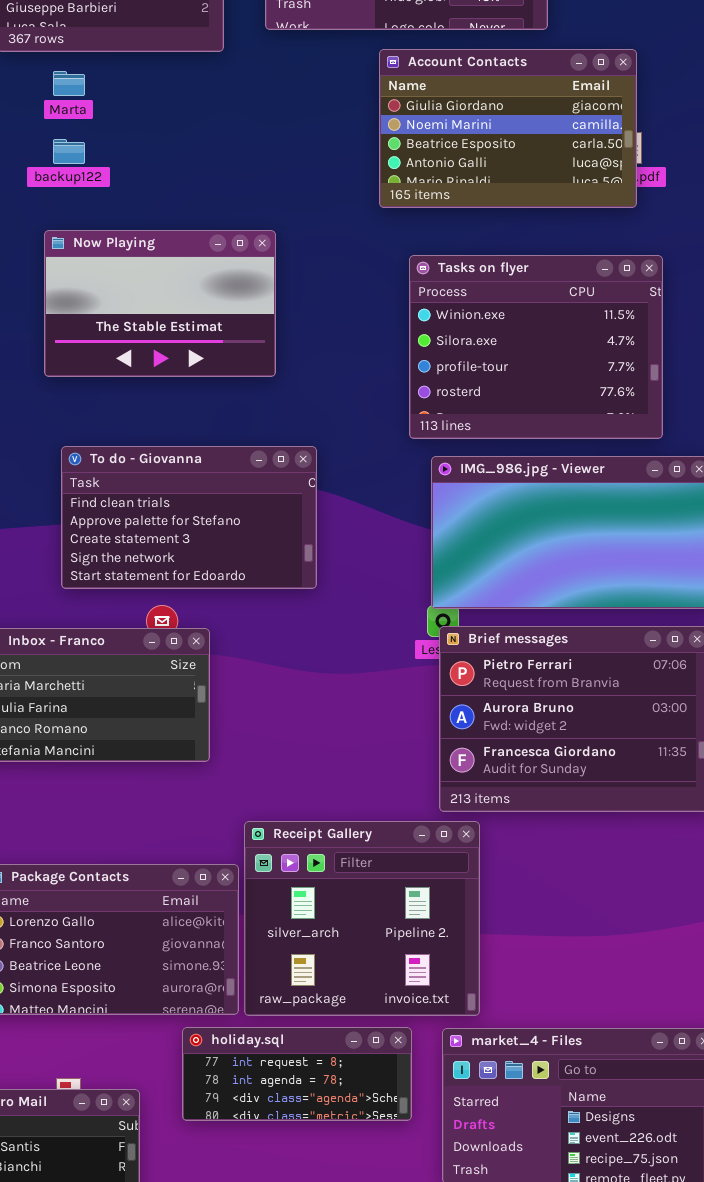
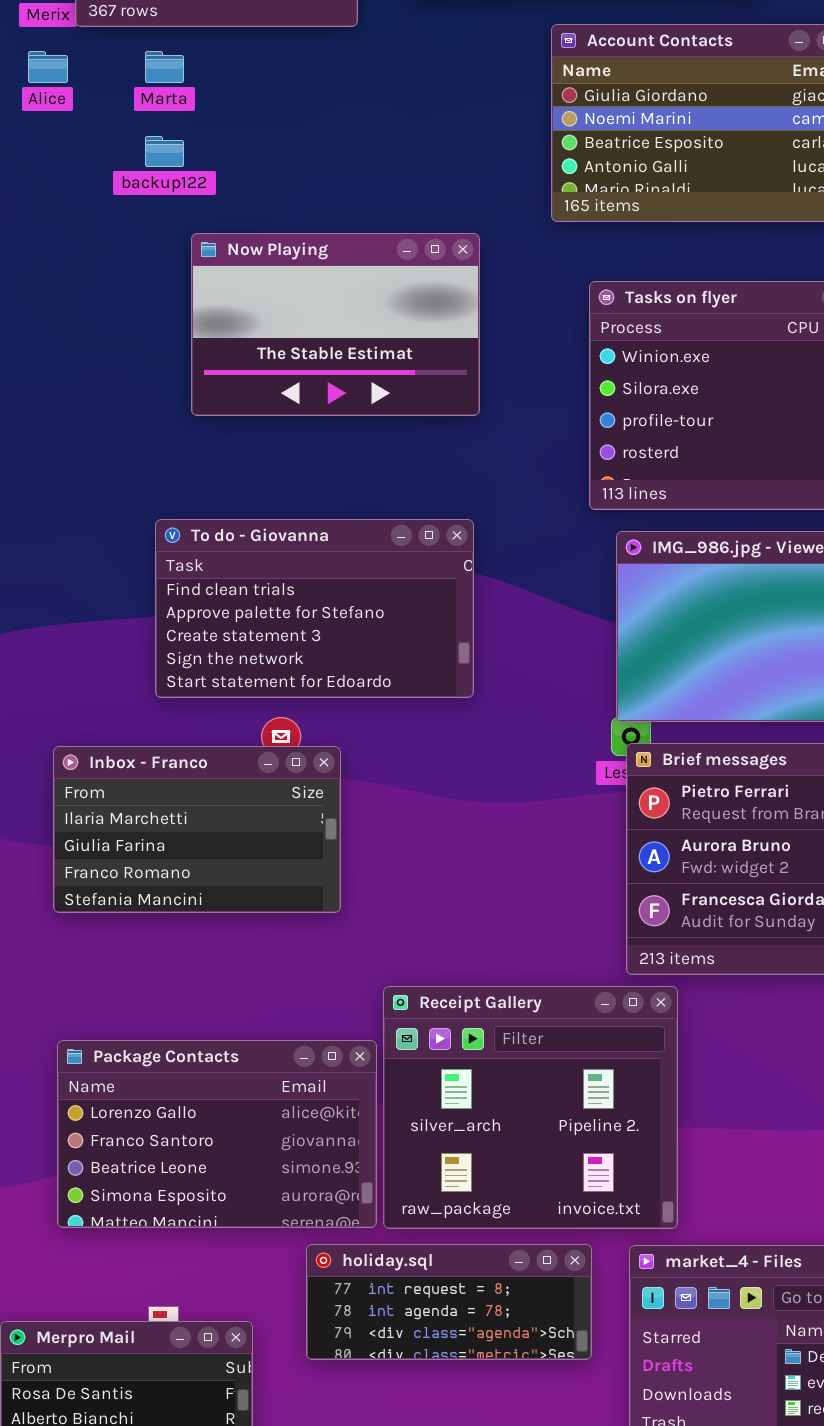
Now Playing: [44,230,276,377] -> [191,233,480,416], moved

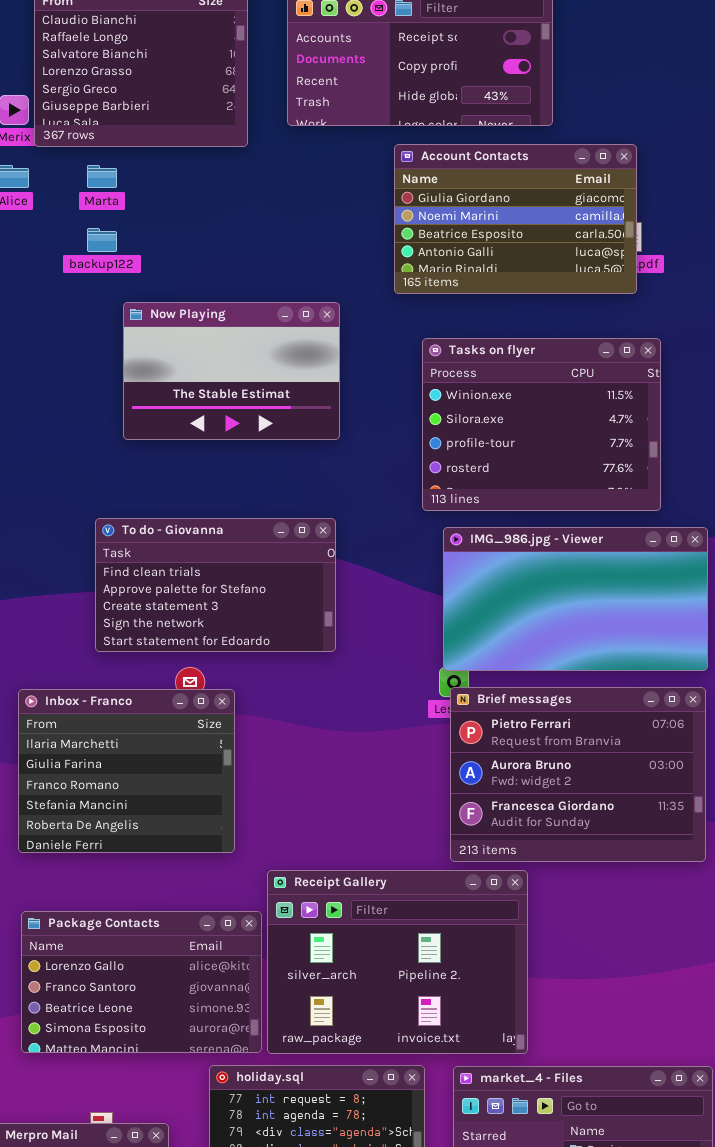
Inbox - Franco: [53,746,341,913] -> [18,689,235,853], resized
Receipt Gallery: [383,986,678,1229] -> [267,870,528,1054], resized

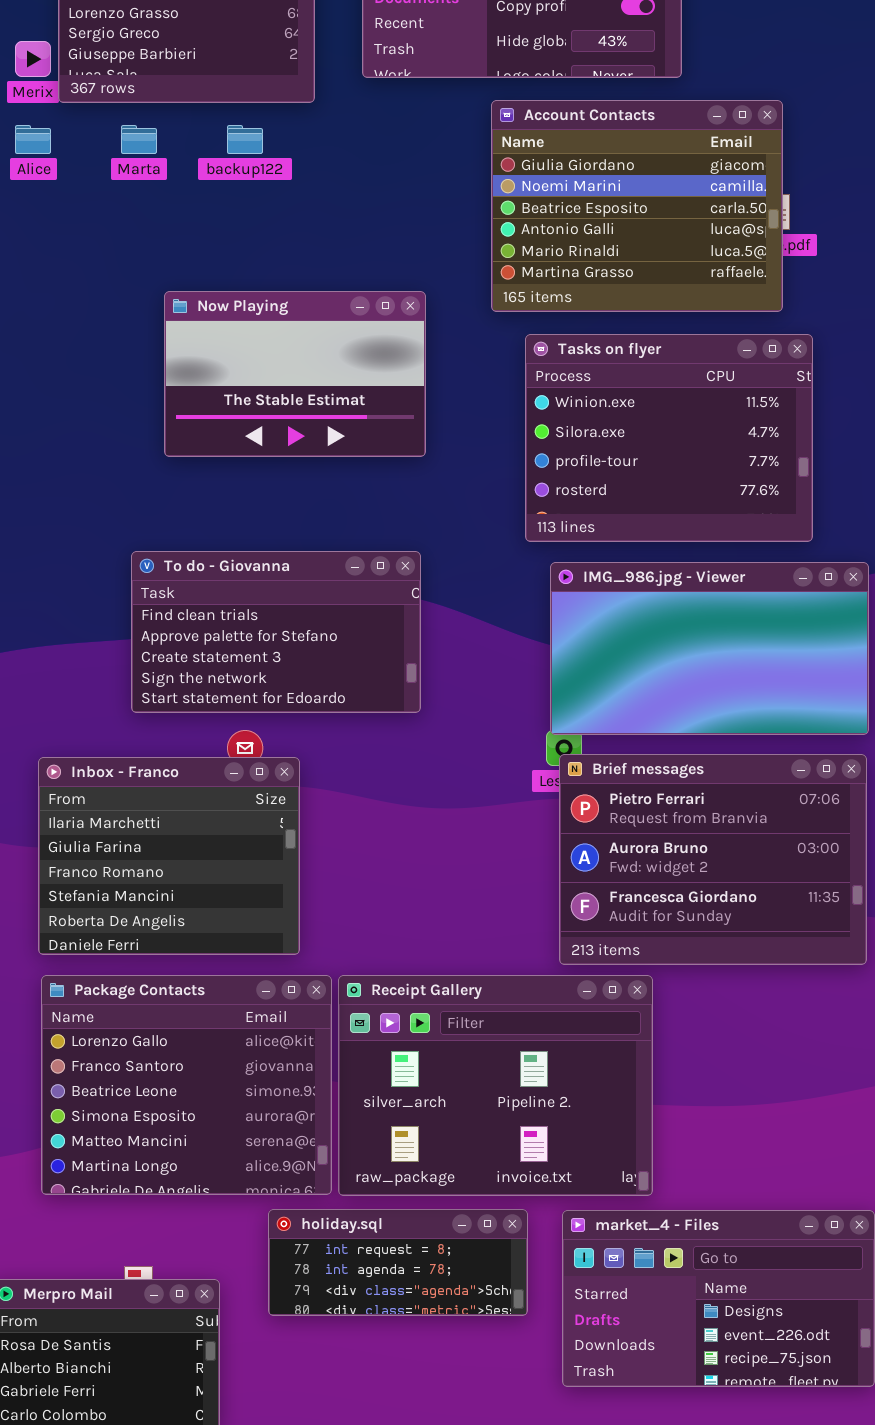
Account Contacts: [394,144,637,294] -> [491,100,783,312], resized
backup122: [87,228,117,252] -> [227,125,263,154], moved
Package Contacts: [21,911,262,1053] -> [41,975,332,1195], resized

